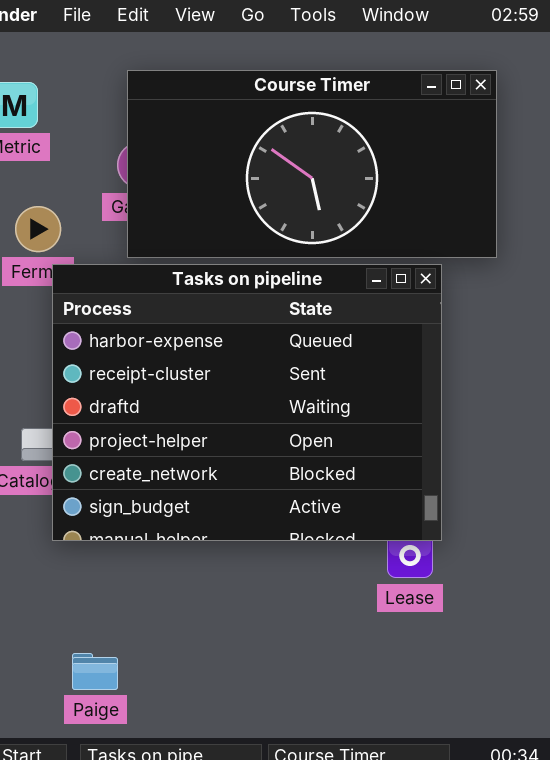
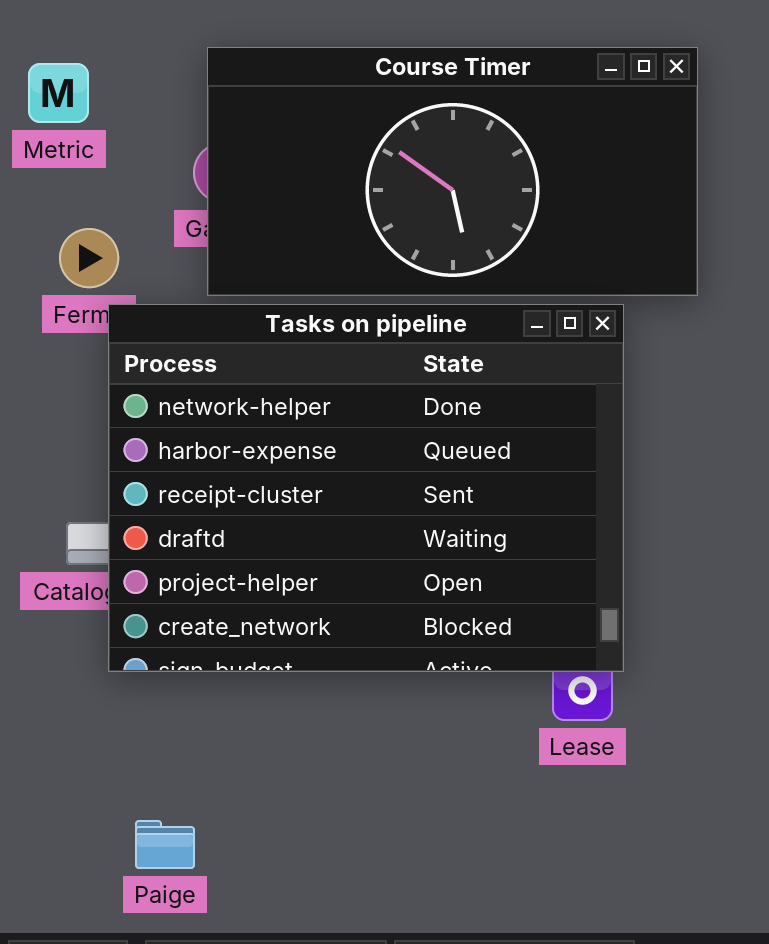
Tasks on pipeline: [52,264,442,541] -> [108,304,624,672], scrolled up 1 row

